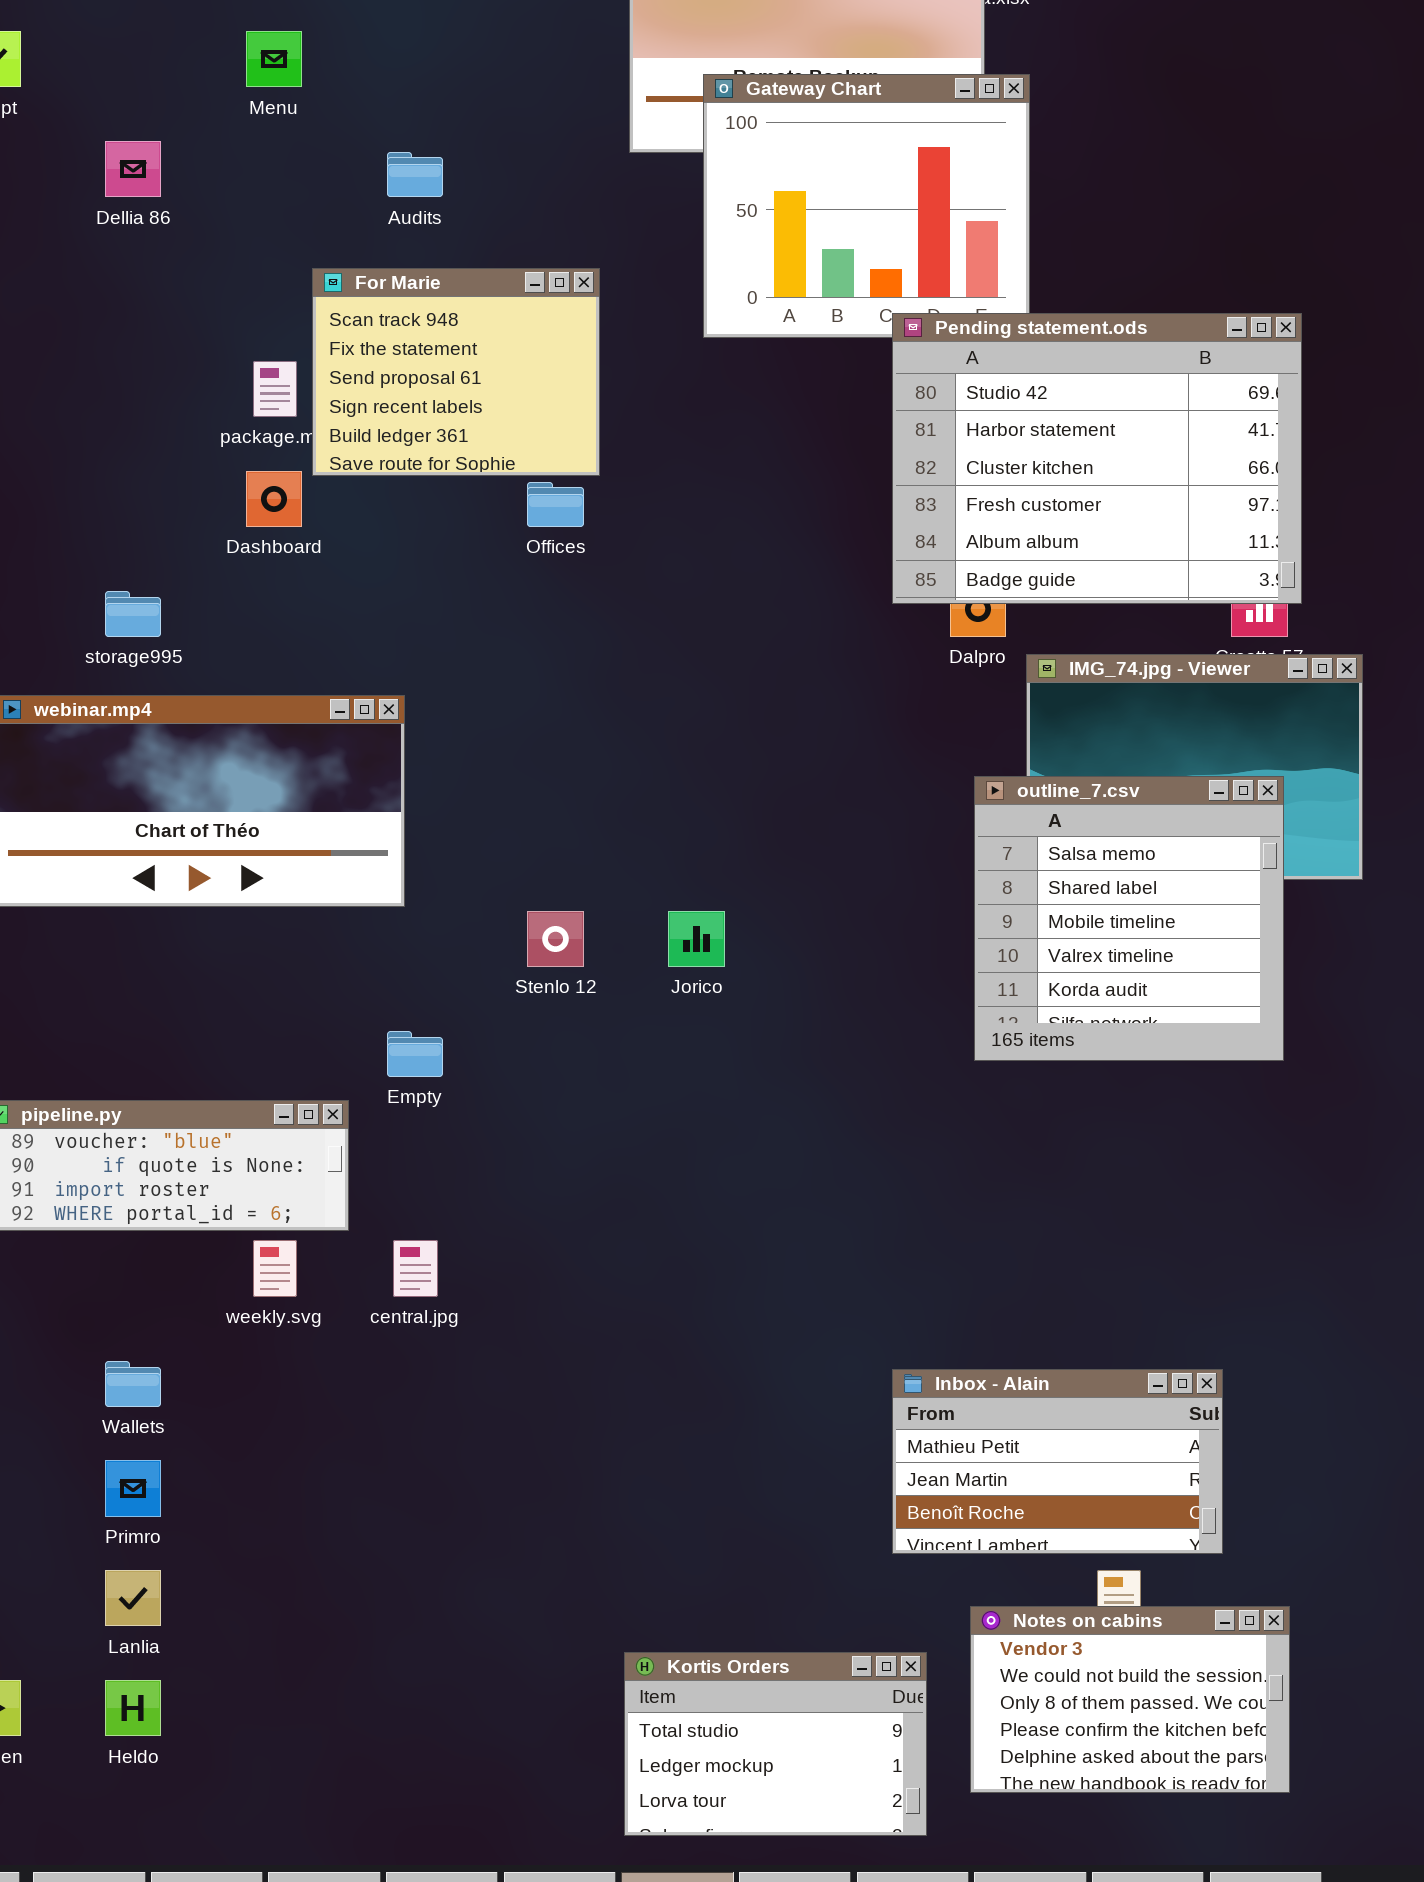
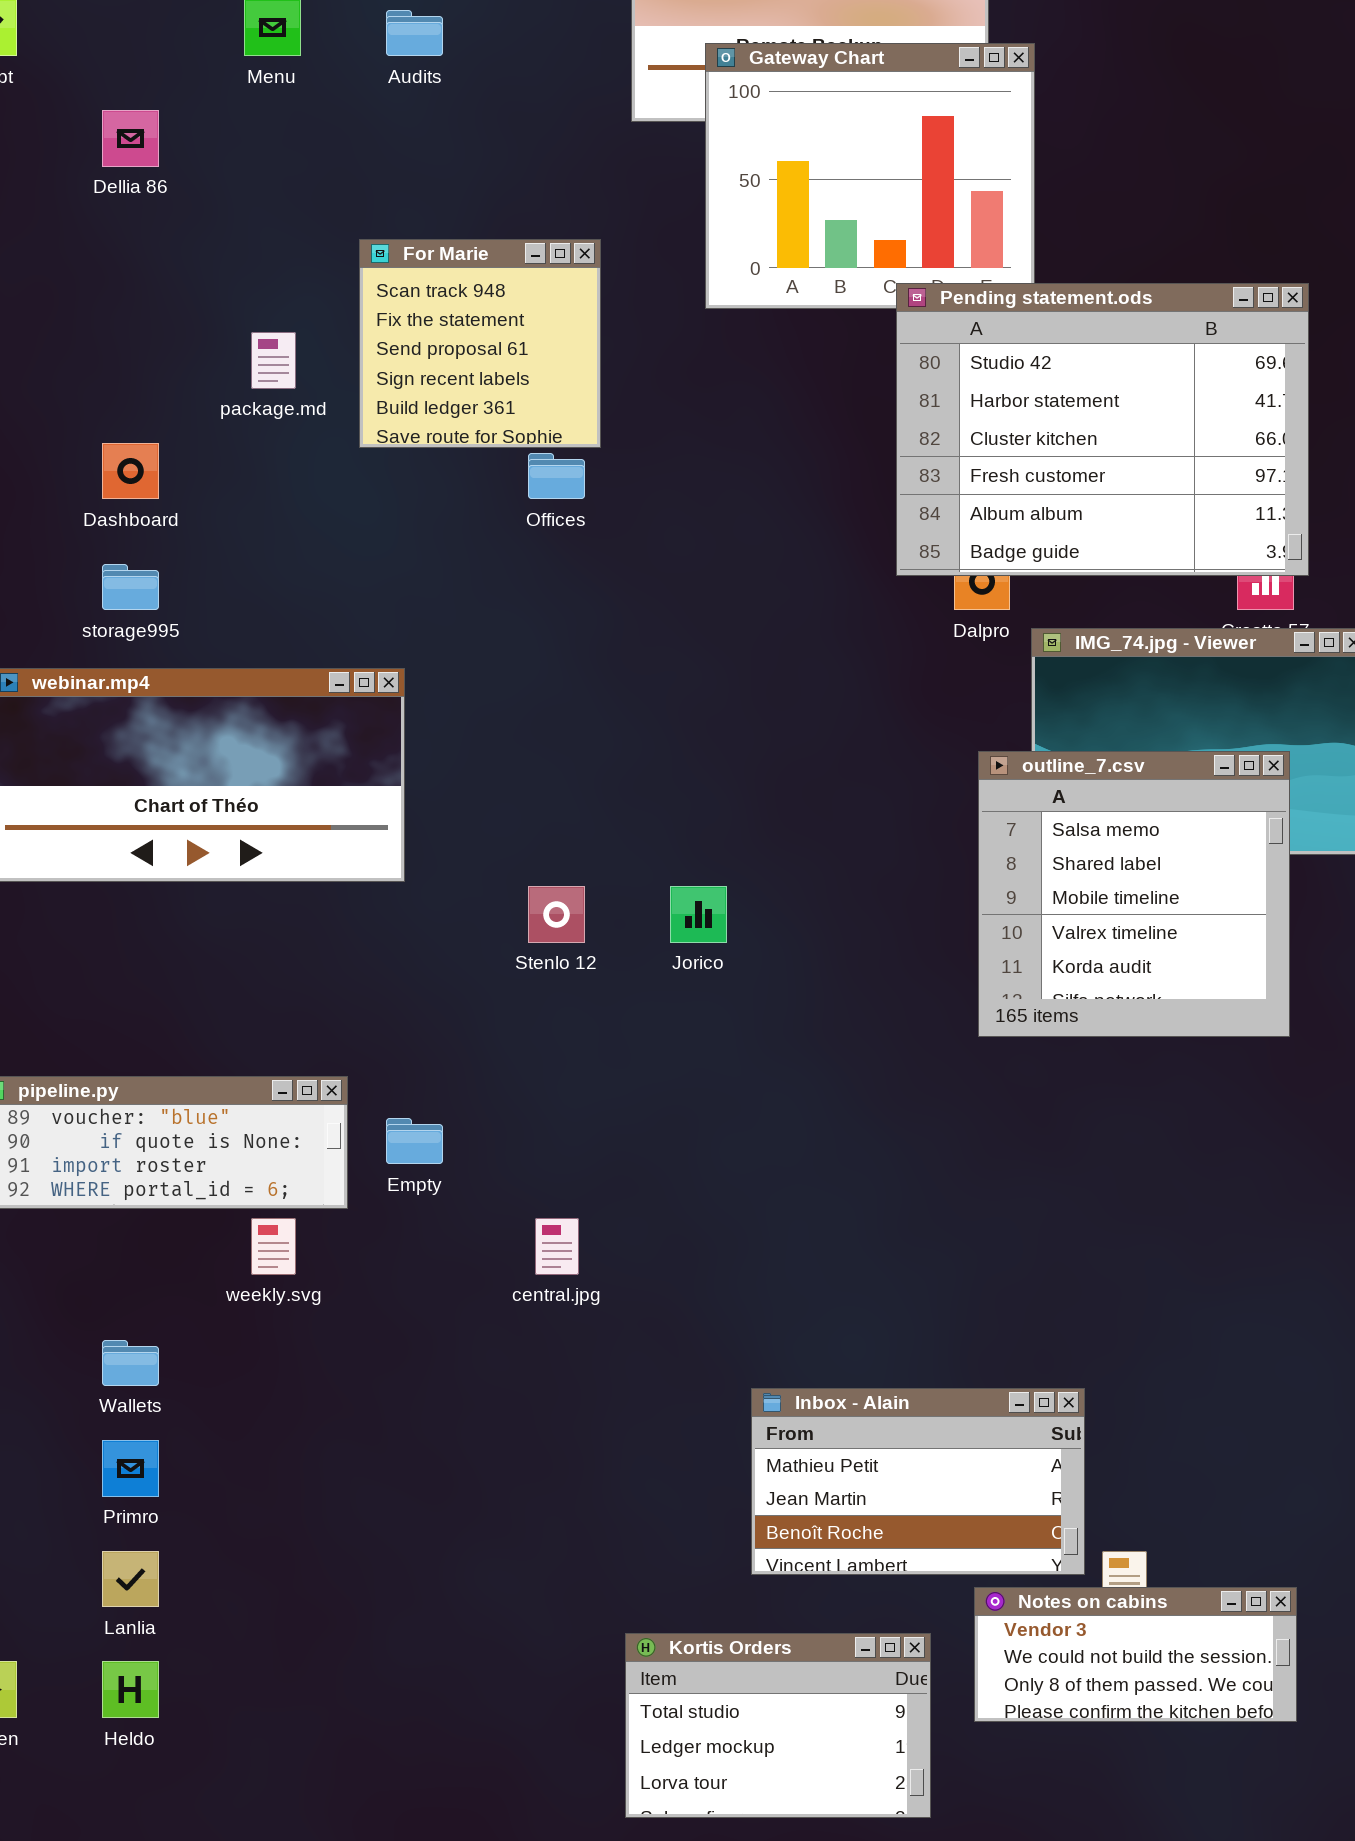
Audits: [387,152,443,197] -> [386,10,443,56], moved
For Marie: [312,268,600,476] -> [359,239,601,448], resized
Dashboard: [246,471,302,527] -> [102,443,159,499], moved
Empty: [387,1031,443,1077] -> [386,1118,443,1164], moved
central.jpg: [393,1240,438,1297] -> [535,1218,579,1275], moved
Inbox - Alain: [892,1369,1223,1554] -> [751,1388,1085,1575], moved
Notes on cabins: [970,1606,1290,1793] -> [974,1587,1297,1722], resized

